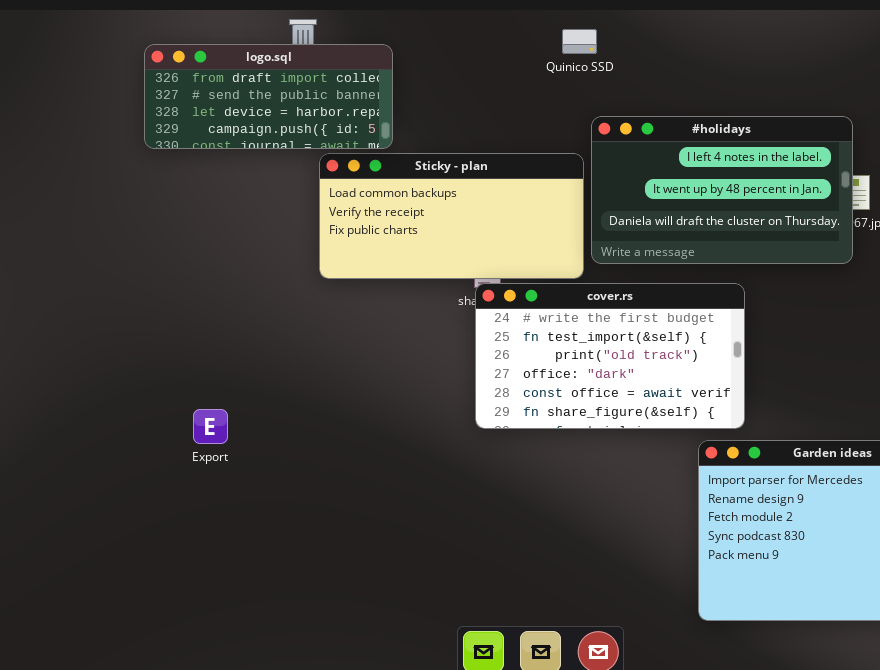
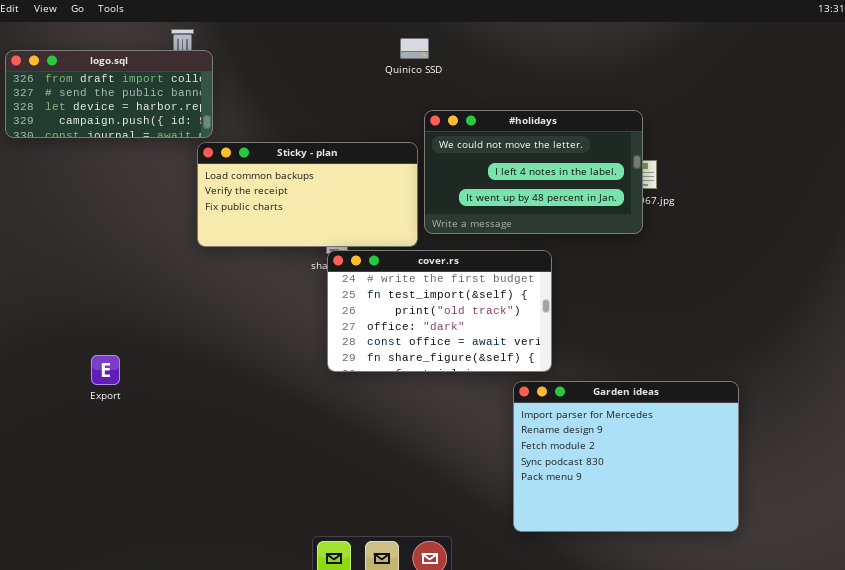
logo.sql: [144,44,393,149] -> [5,50,213,138], moved
#holidays: [591,116,853,264] -> [424,110,643,234], scrolled up 1 row

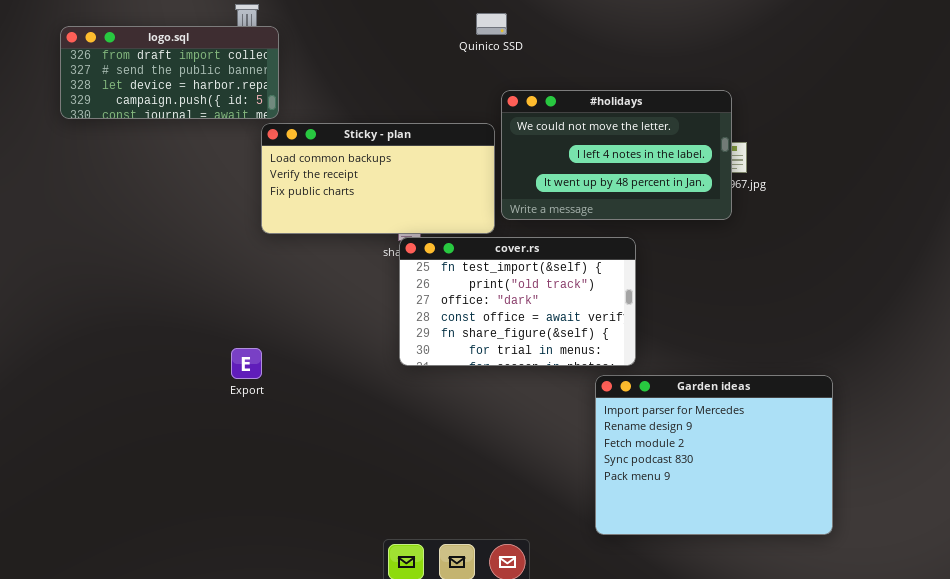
cover.rs: [327,250,552,372] -> [399,237,636,366], scrolled down 1 row
Export: [91,355,120,385] -> [231,348,262,379], moved

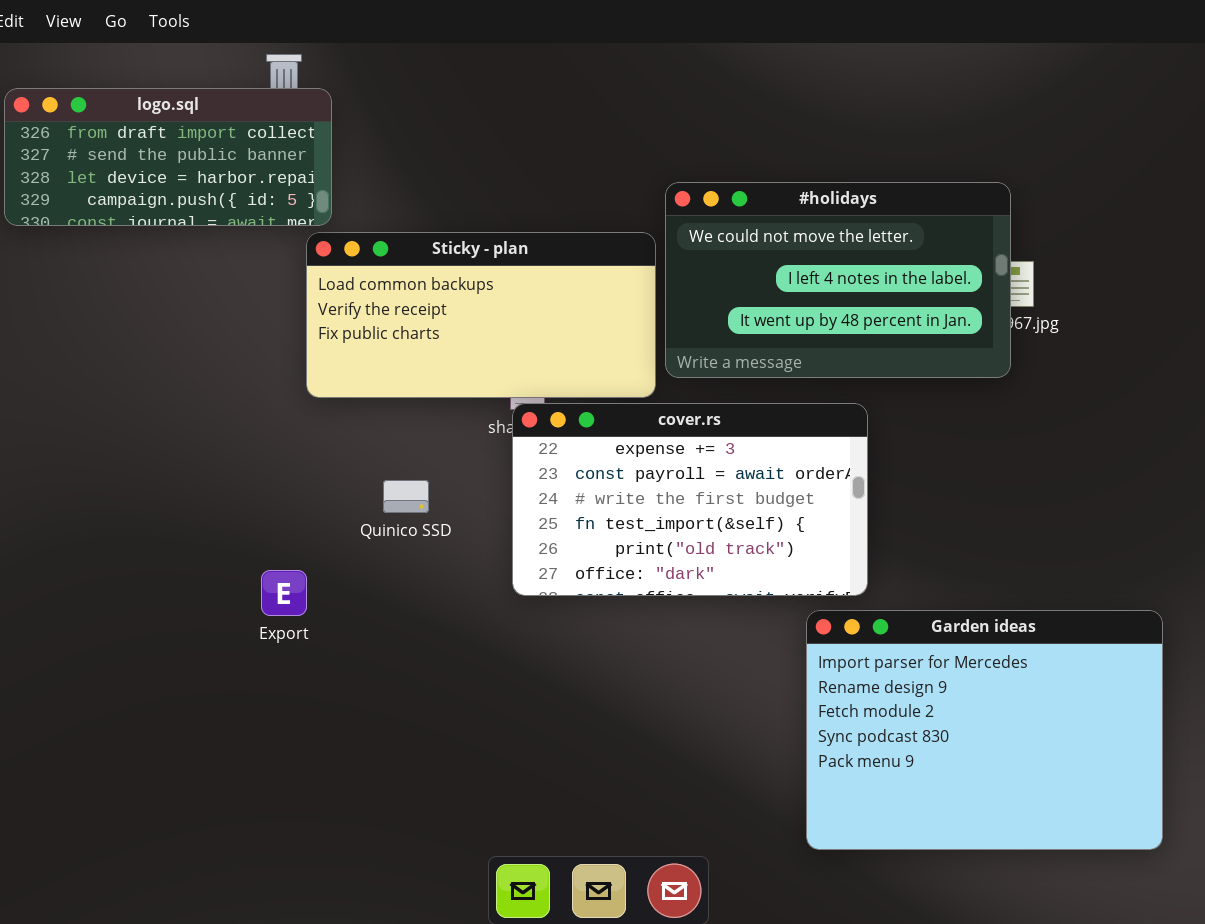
Quinico SSD: [476,13,507,35] -> [383,480,429,513], moved
cover.rs: [399,237,636,366] -> [512,403,868,596], scrolled up 3 rows

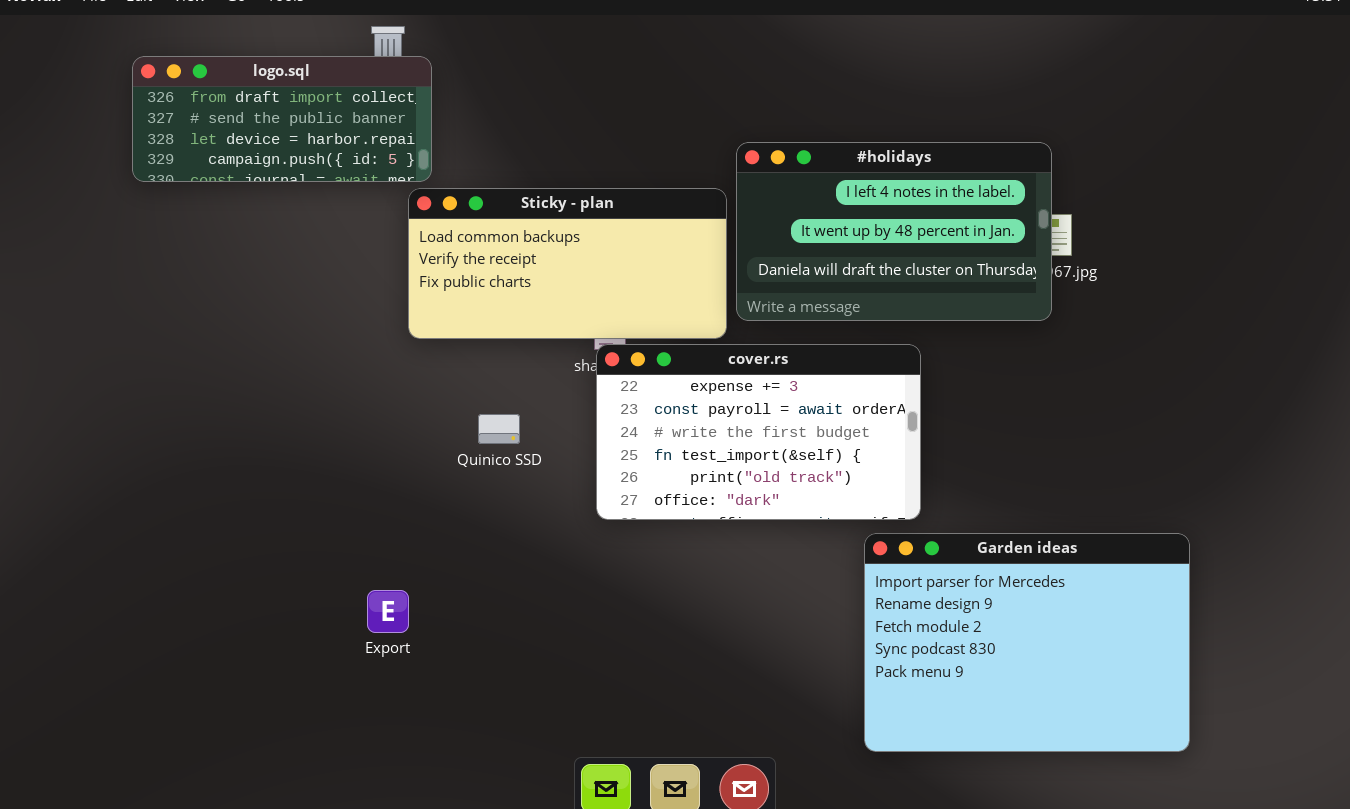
#holidays: [665,182,1011,378] -> [736,142,1052,321], scrolled down 1 row
Export: [261,570,307,616] -> [367,590,409,633], moved

